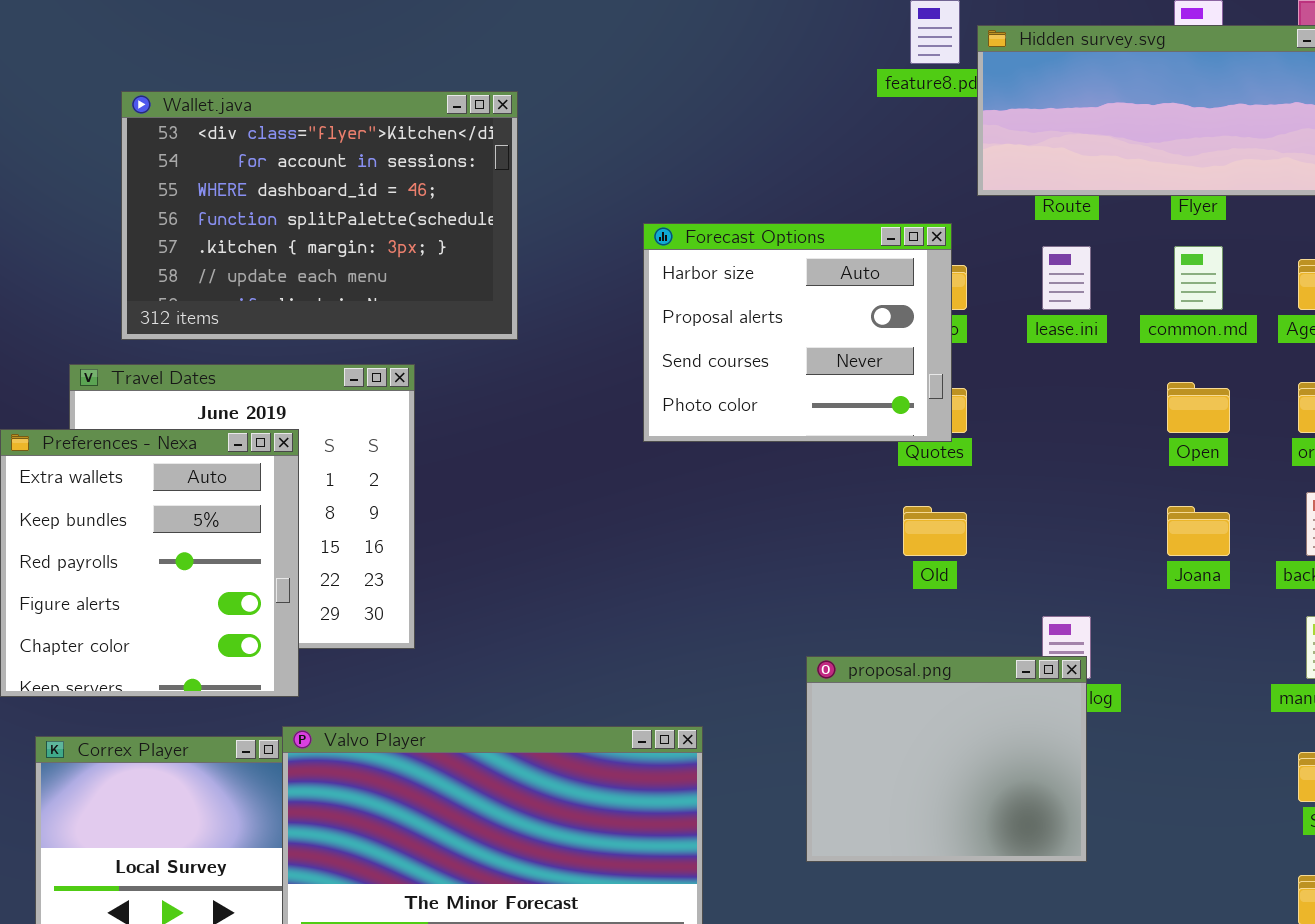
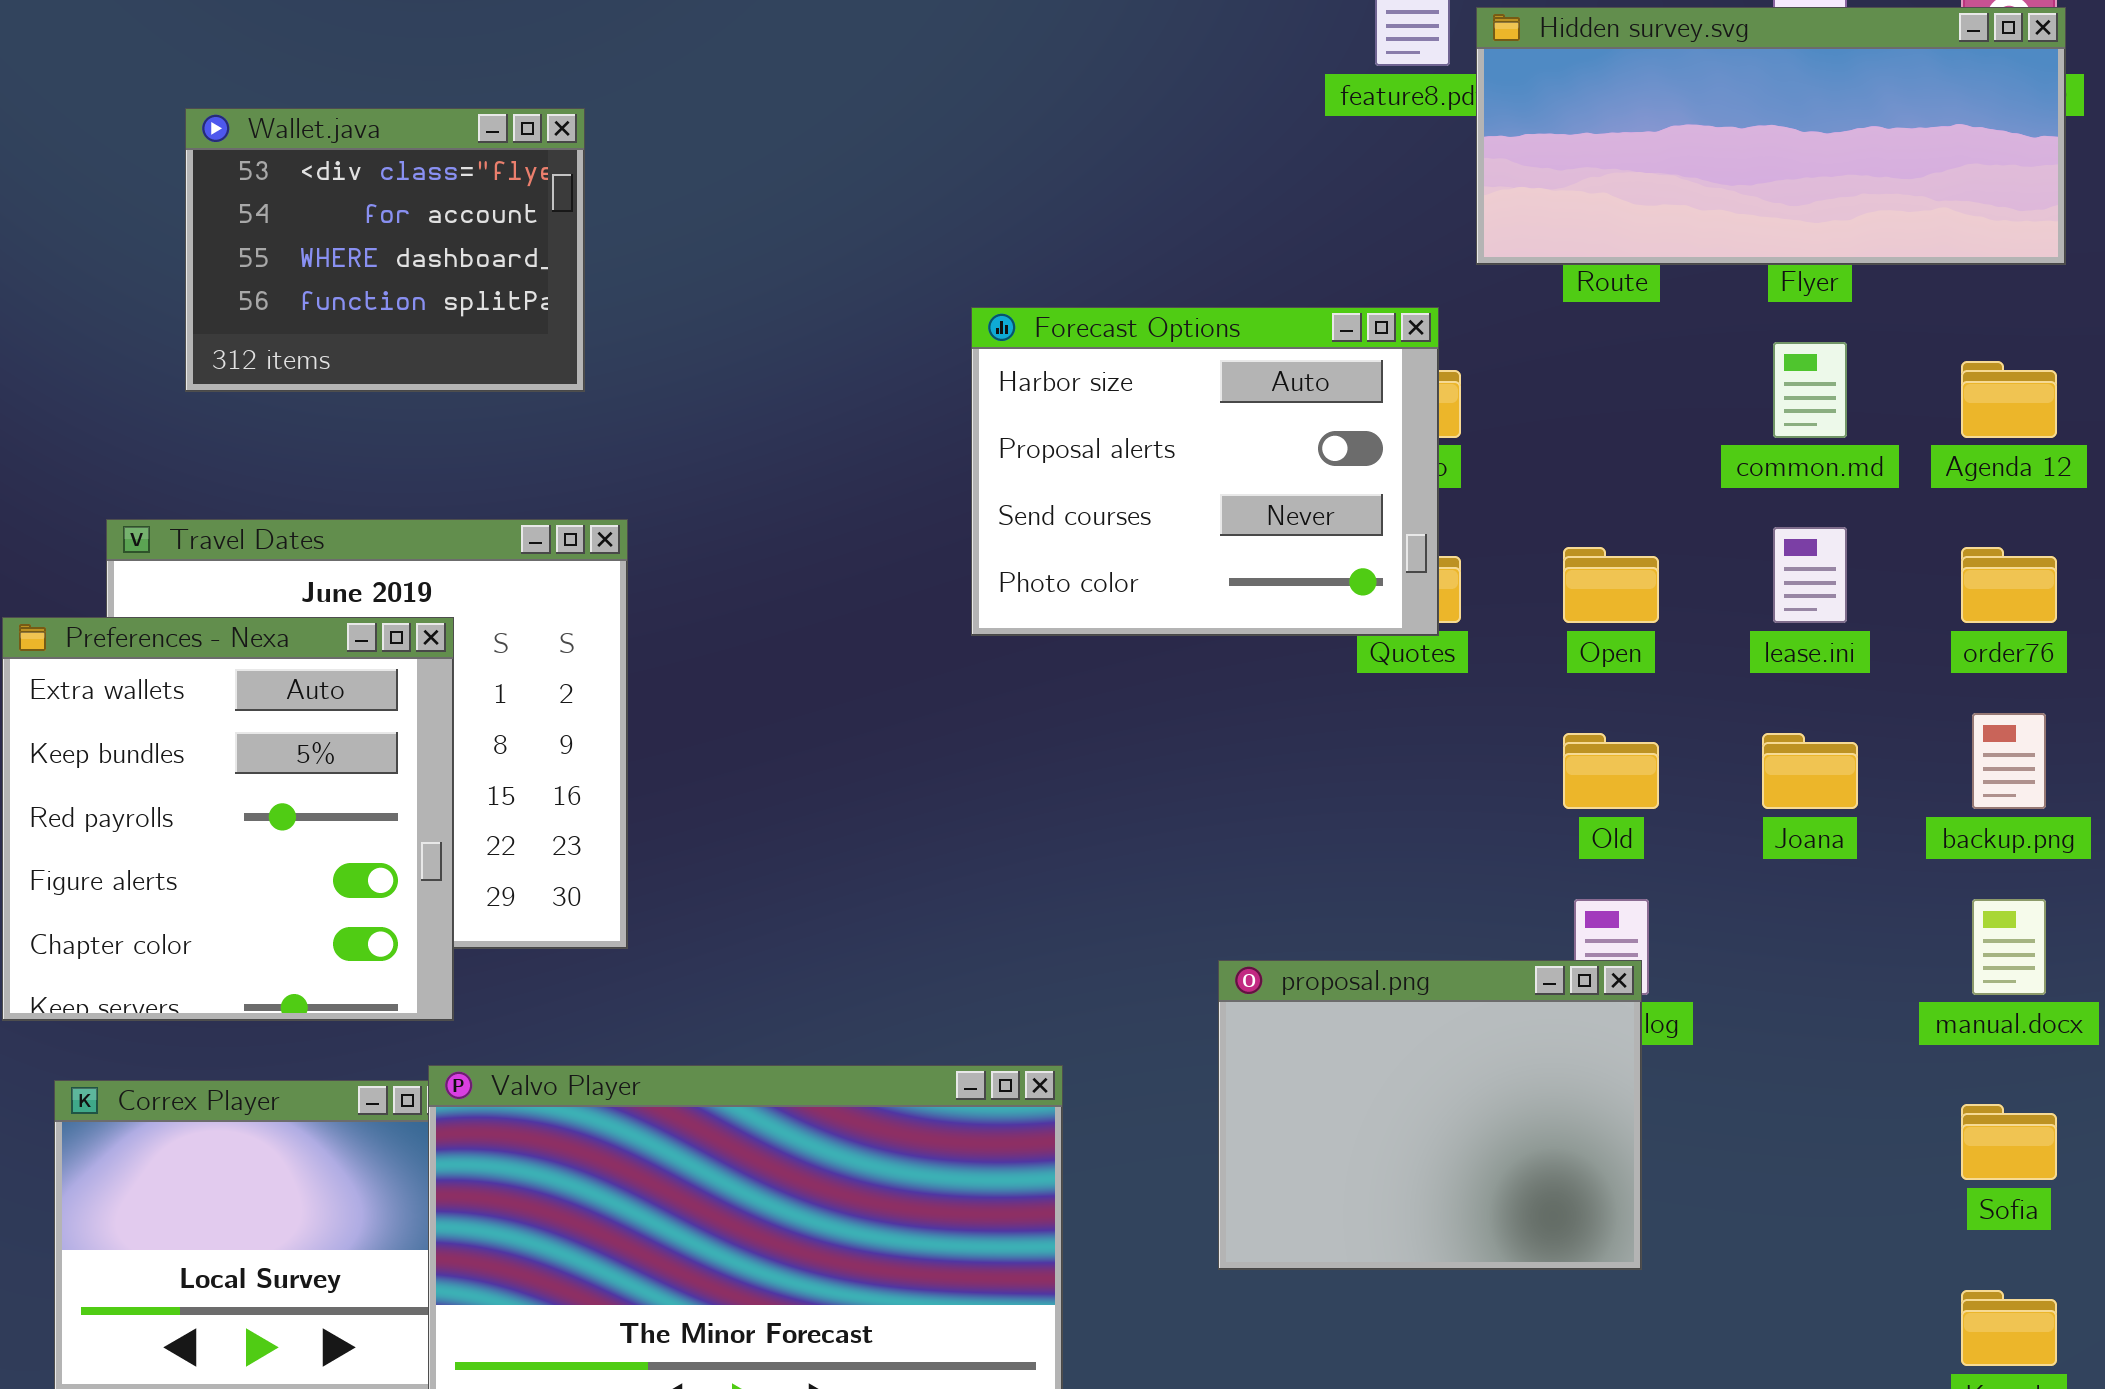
Wallet.java: [121,91,518,340] -> [185,108,585,392], resized
lease.ini: [1042,246,1091,310] -> [1773,527,1847,623], moved
Open: [1167,382,1230,433] -> [1563,547,1659,623], moved
Old: [903,506,967,556] -> [1563,733,1659,809], moved

